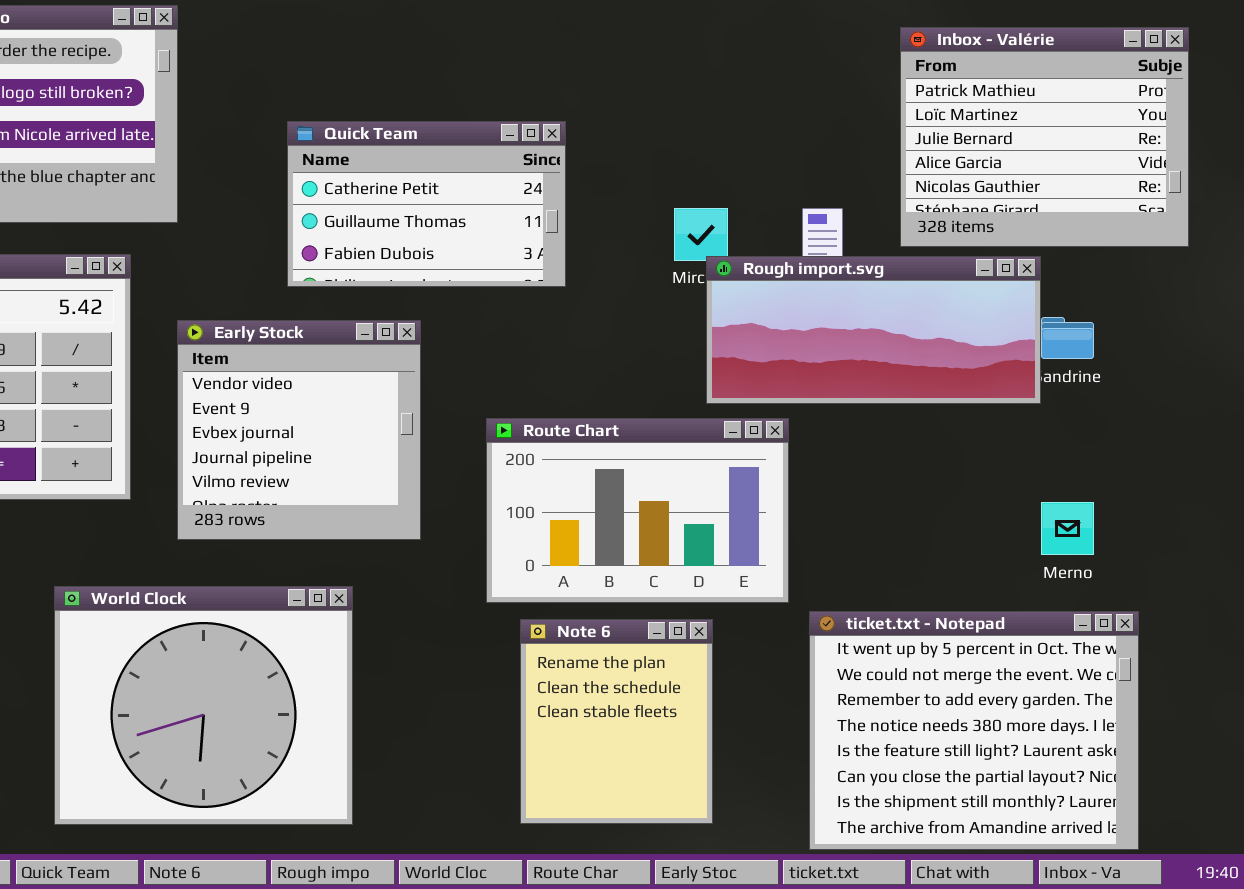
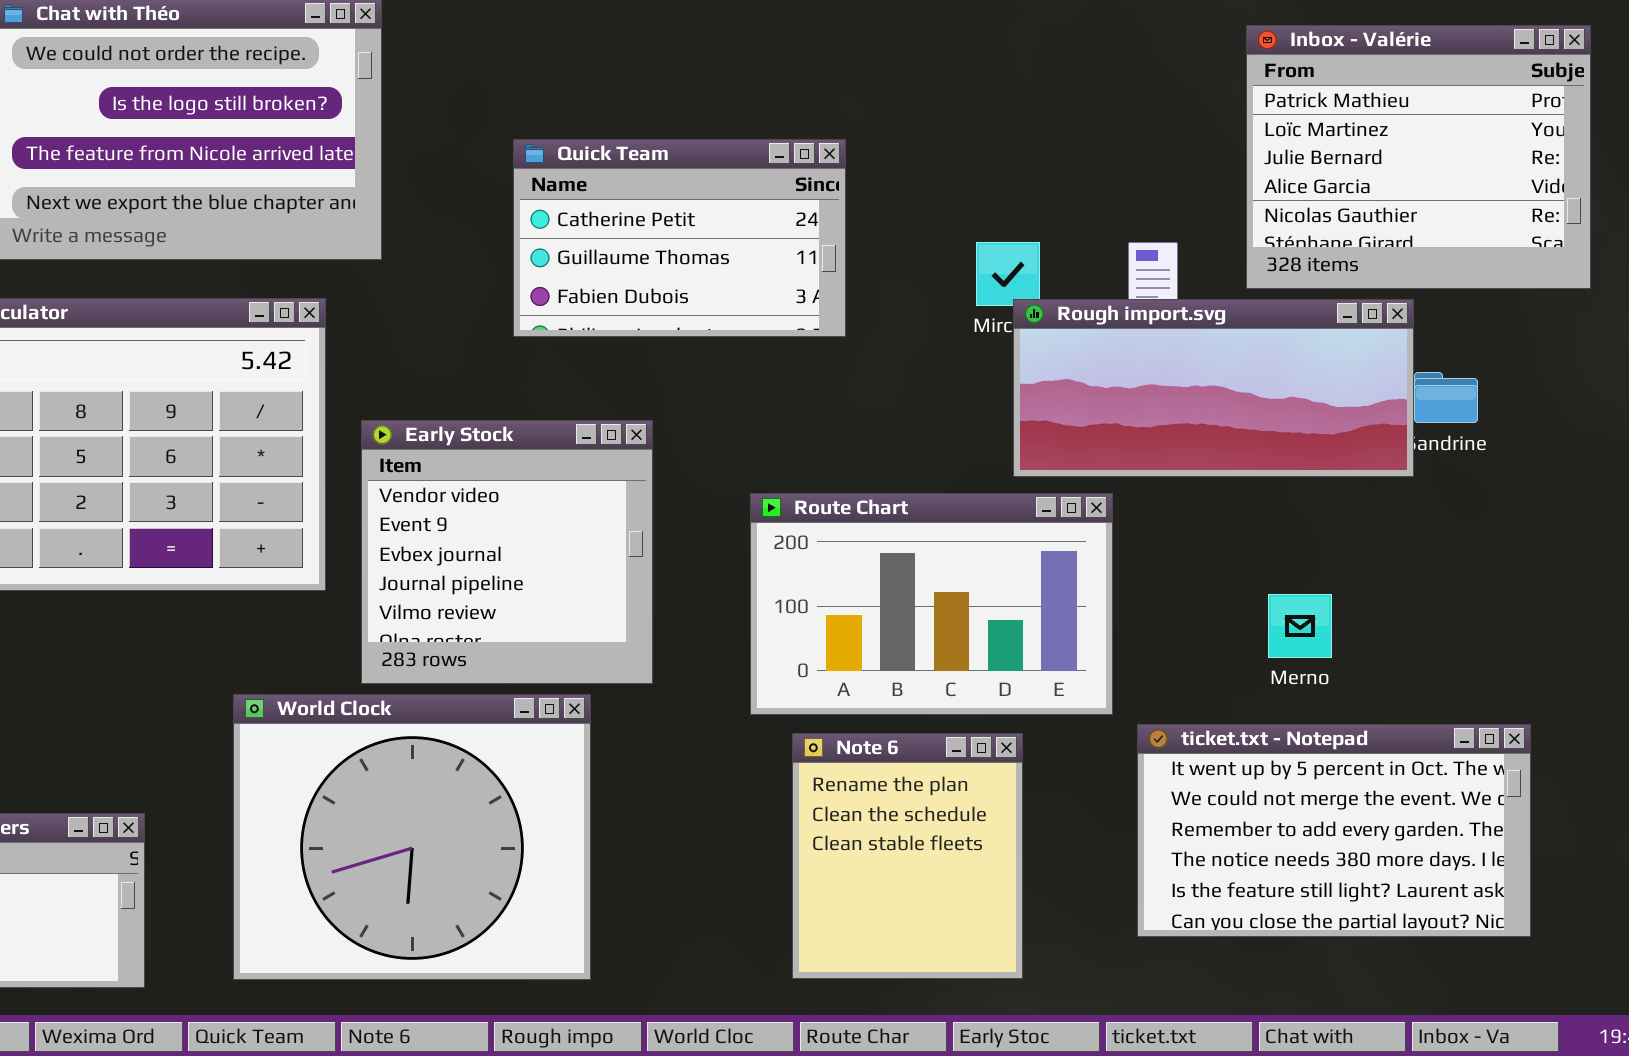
Early Stock: [177,320,421,540] -> [361,420,653,684], moved
Merno: [1041,502,1094,555] -> [1268,594,1332,658], moved
ticket.txt - Notepad: [809,611,1139,850] -> [1137,724,1531,937], resized

